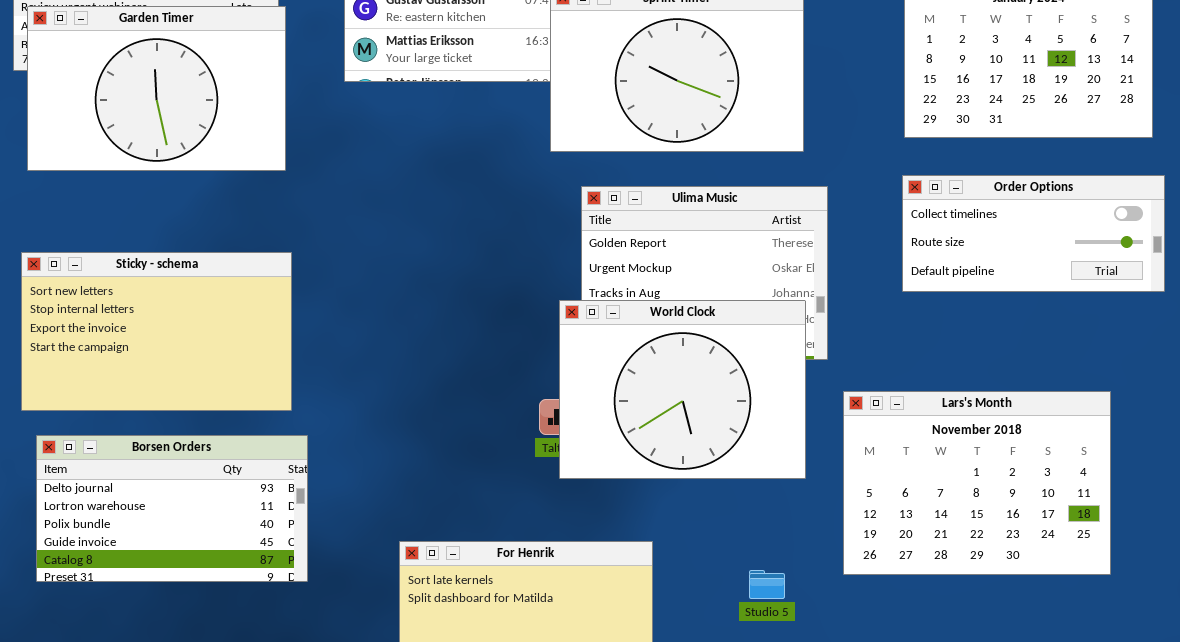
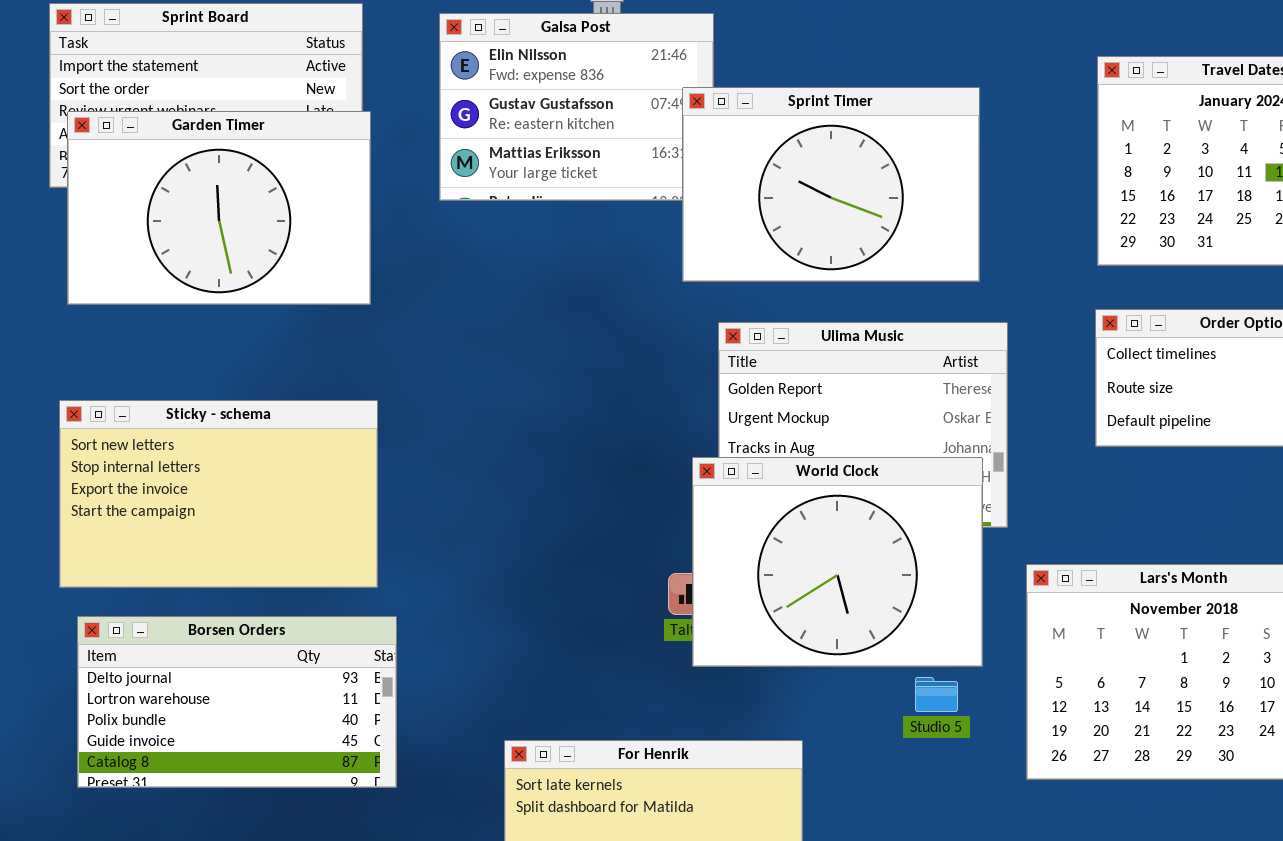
Studio 5: [749,570,785,599] -> [915,677,958,712], moved

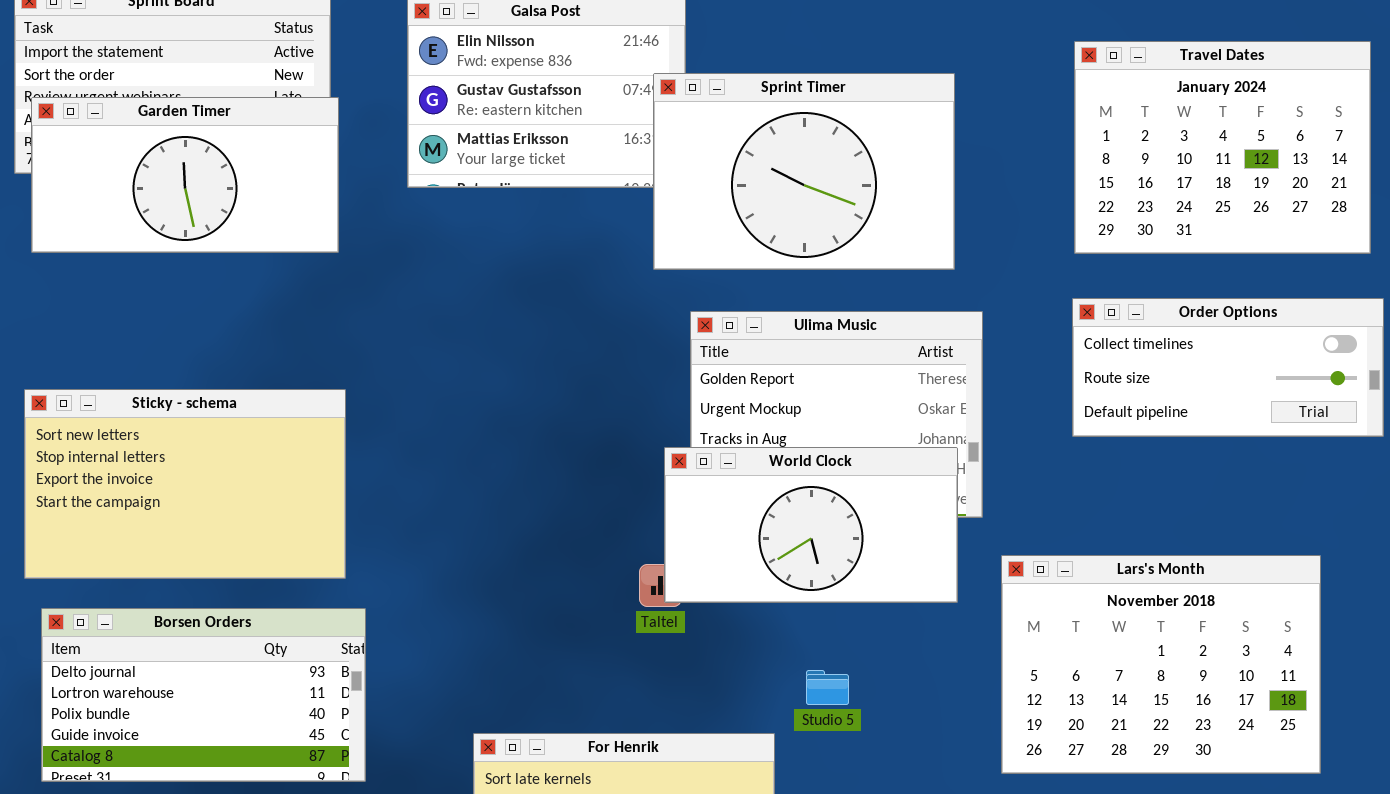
Garden Timer: [67,111,371,305] -> [31,97,339,253], resized
World Clock: [692,457,983,667] -> [664,447,958,603], resized
Studio 5: [915,677,958,712] -> [806,670,849,705], moved

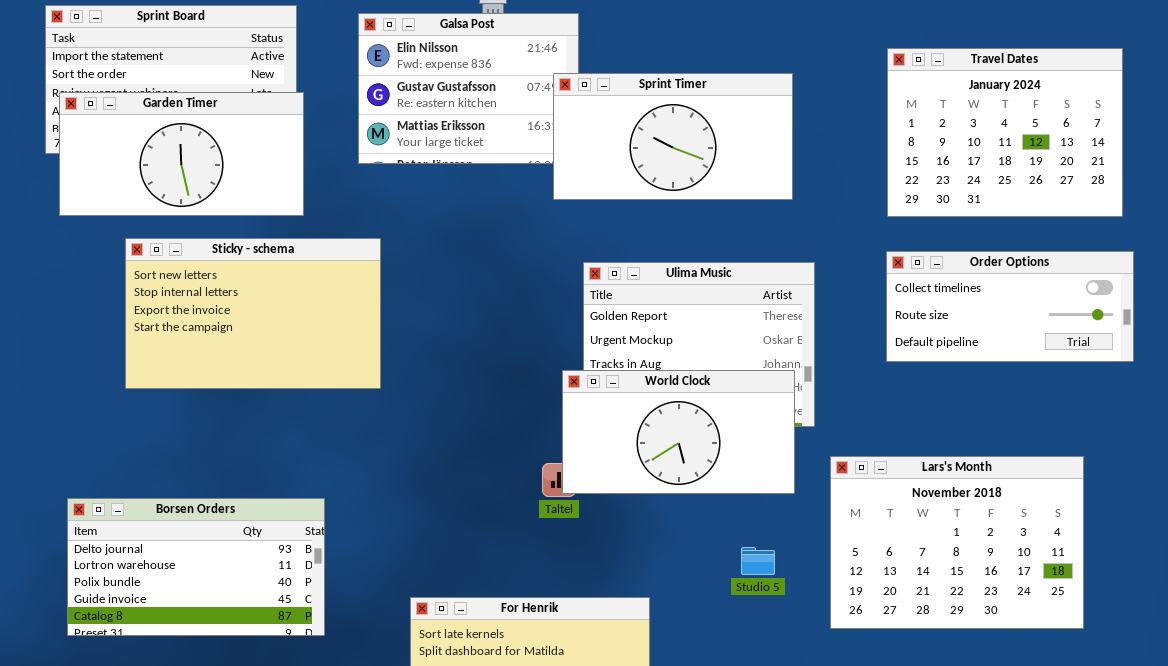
Sprint Timer: [653,73,955,270] -> [553,73,793,200], resized
Sticky - schema: [24,389,346,579] -> [125,238,381,389], moved
Studio 5: [806,670,849,705] -> [741,547,775,575], moved

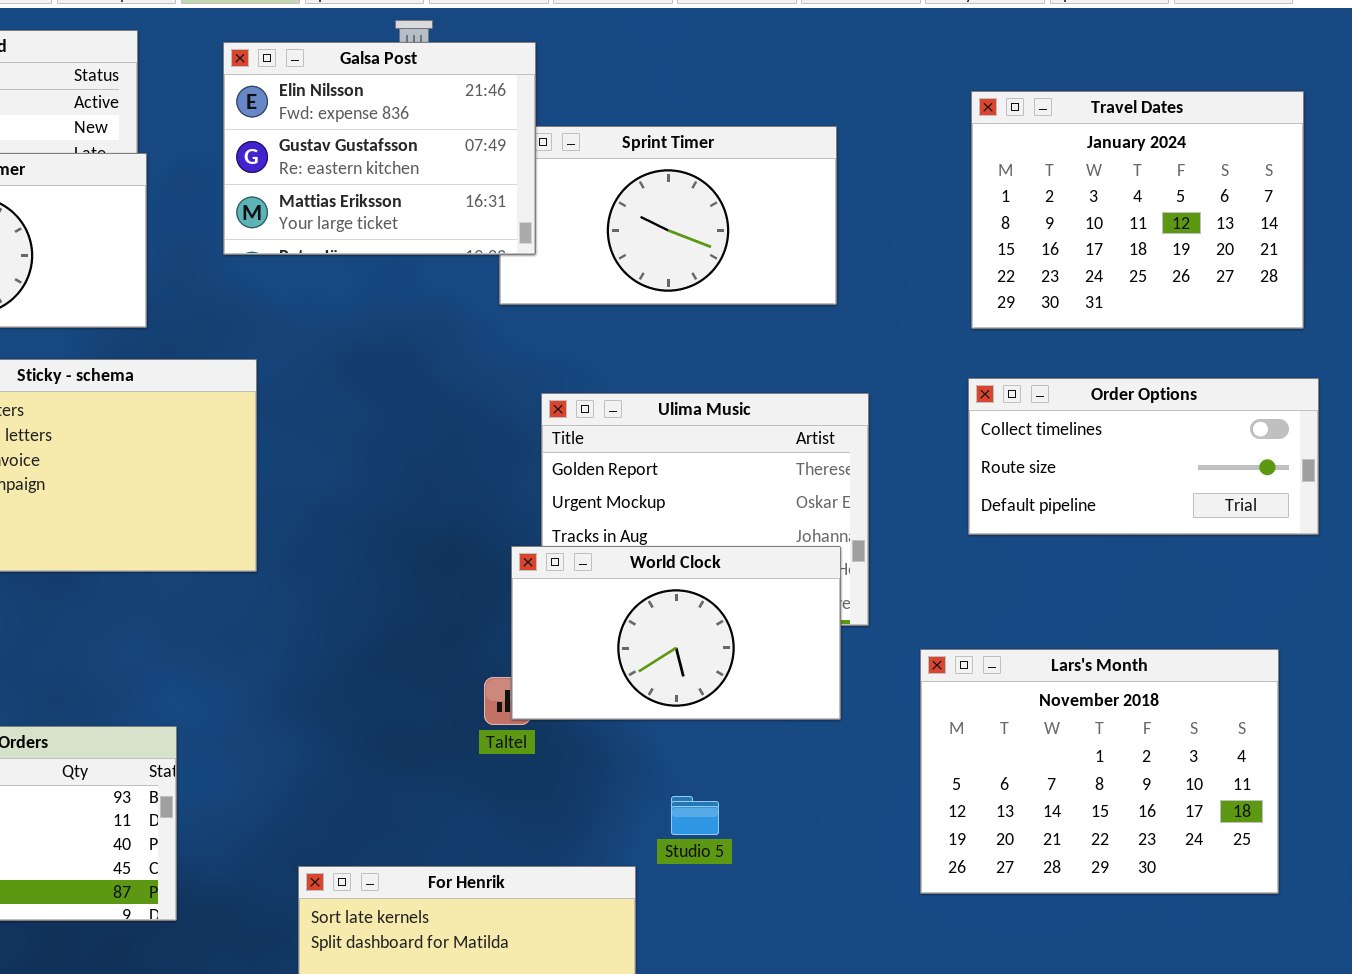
Galsa Post: [358,13,579,164] -> [223,42,536,255], raised
Lars's Month: [830,456,1084,629] -> [920,649,1279,894], moved
Studio 5: [741,547,775,575] -> [671,796,719,835], moved

